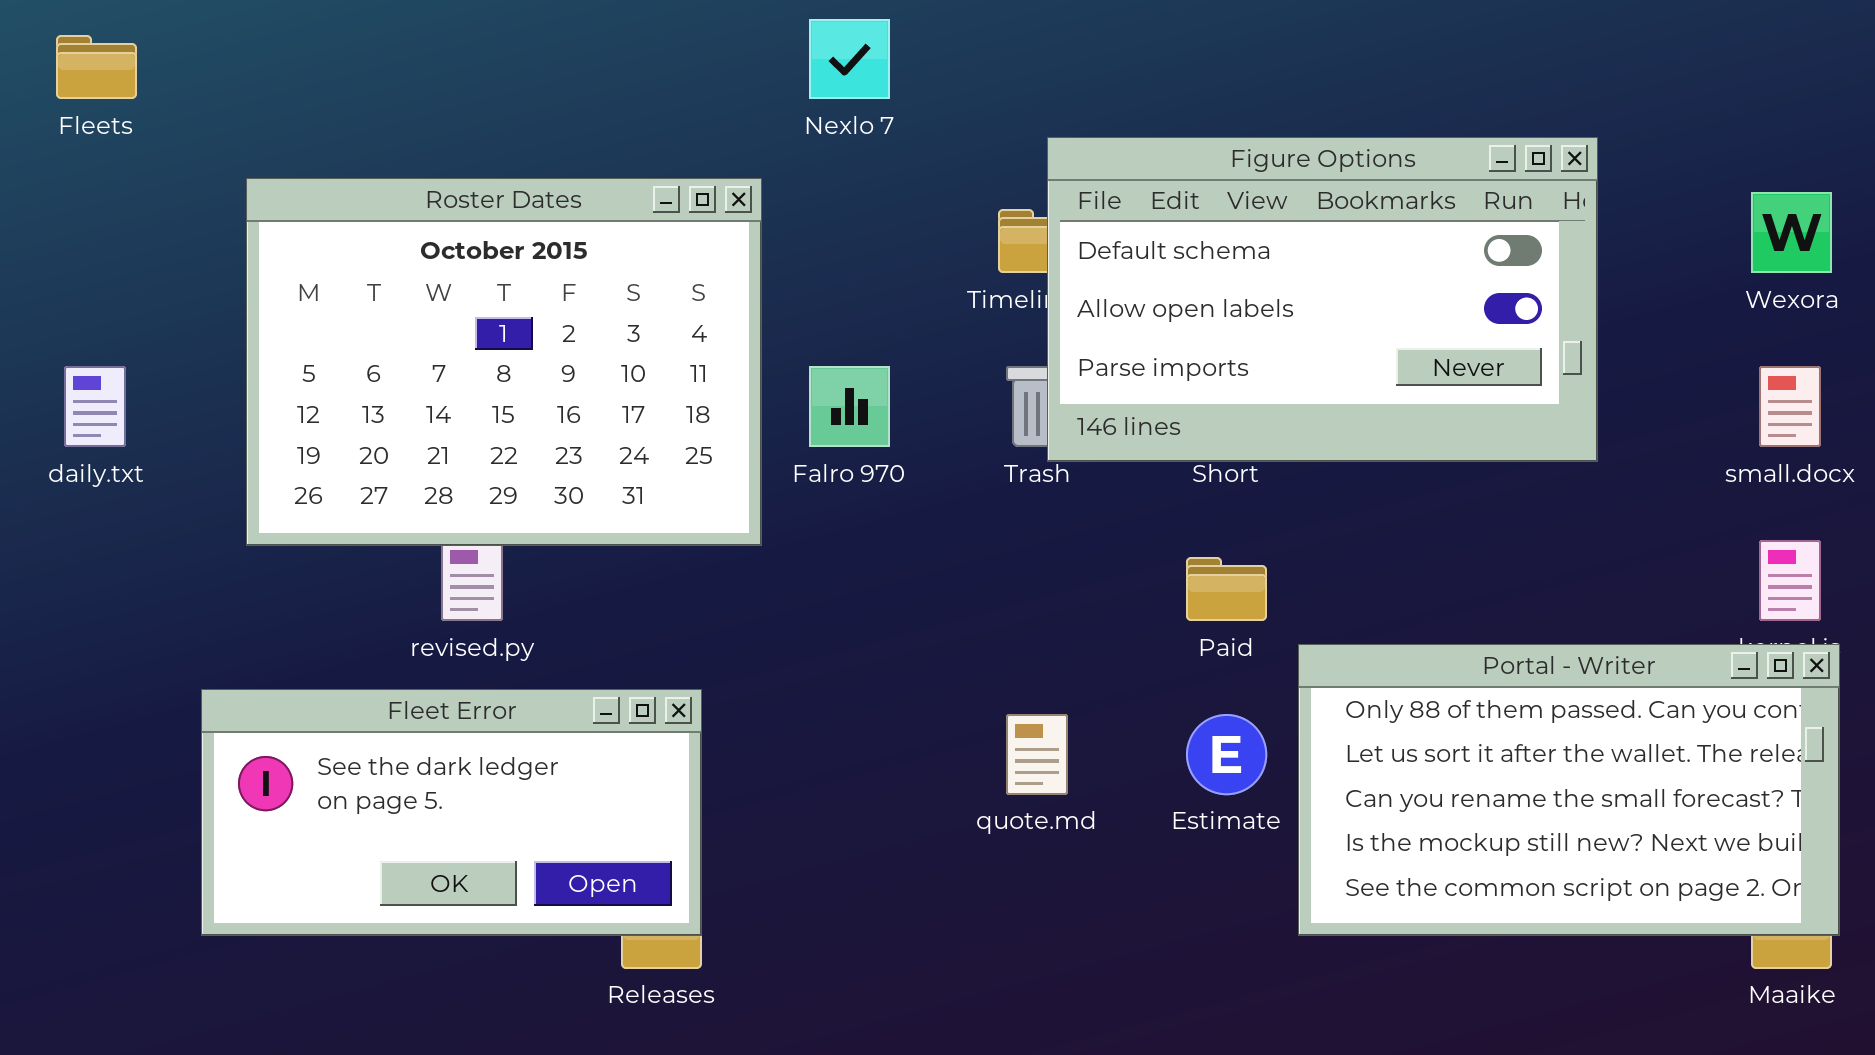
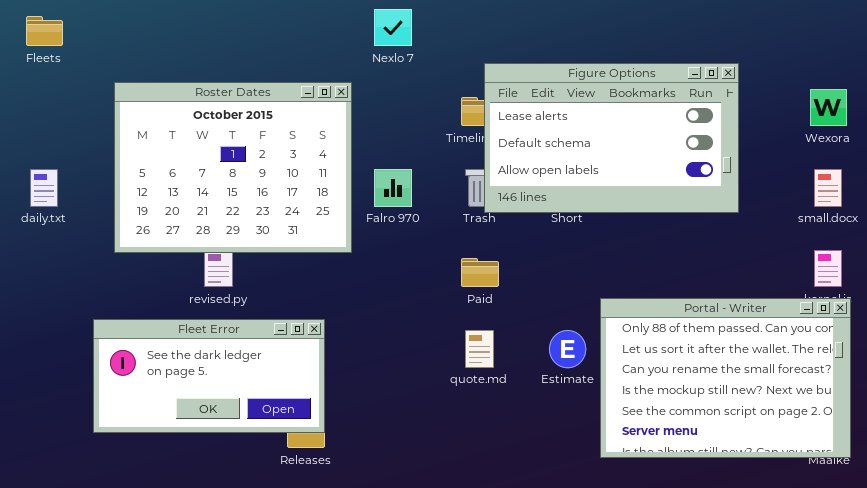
Figure Options: [1047,137,1598,462] -> [484,63,739,213], scrolled up 1 row
Paid: [1186,557,1267,621] -> [461,258,499,287], moved
Portal - Writer: [1298,644,1840,936] -> [600,298,851,458], resized

